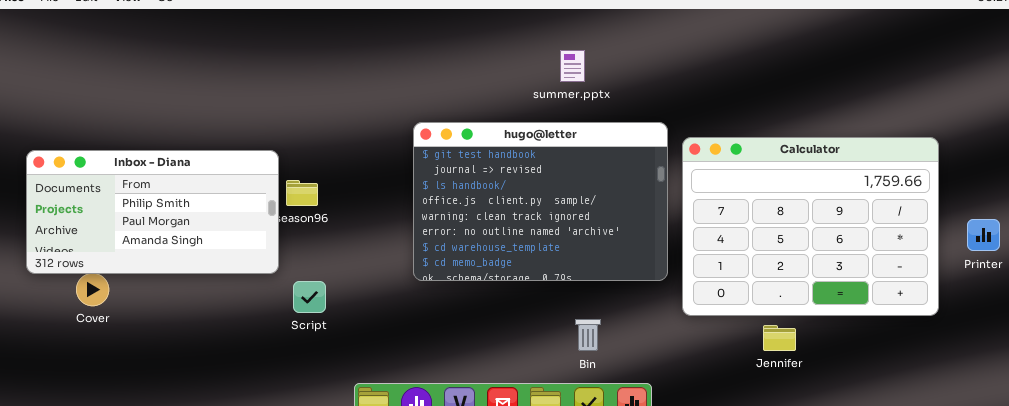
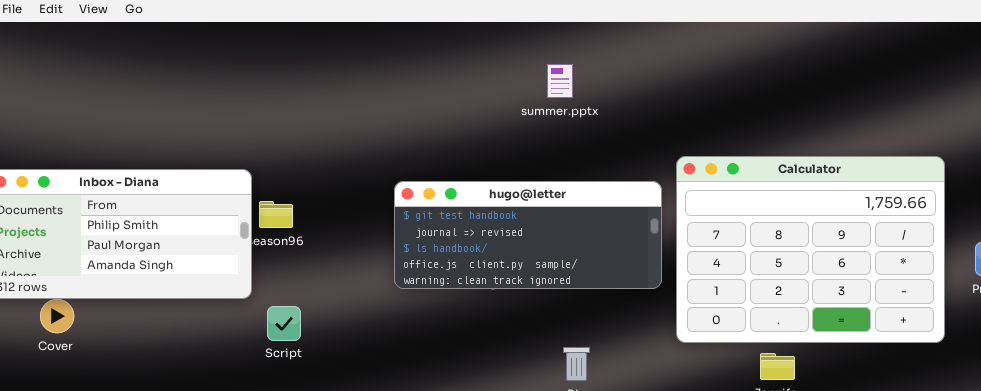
hugo@letter: [413,122,668,281] -> [394,181,662,289], moved, resized

